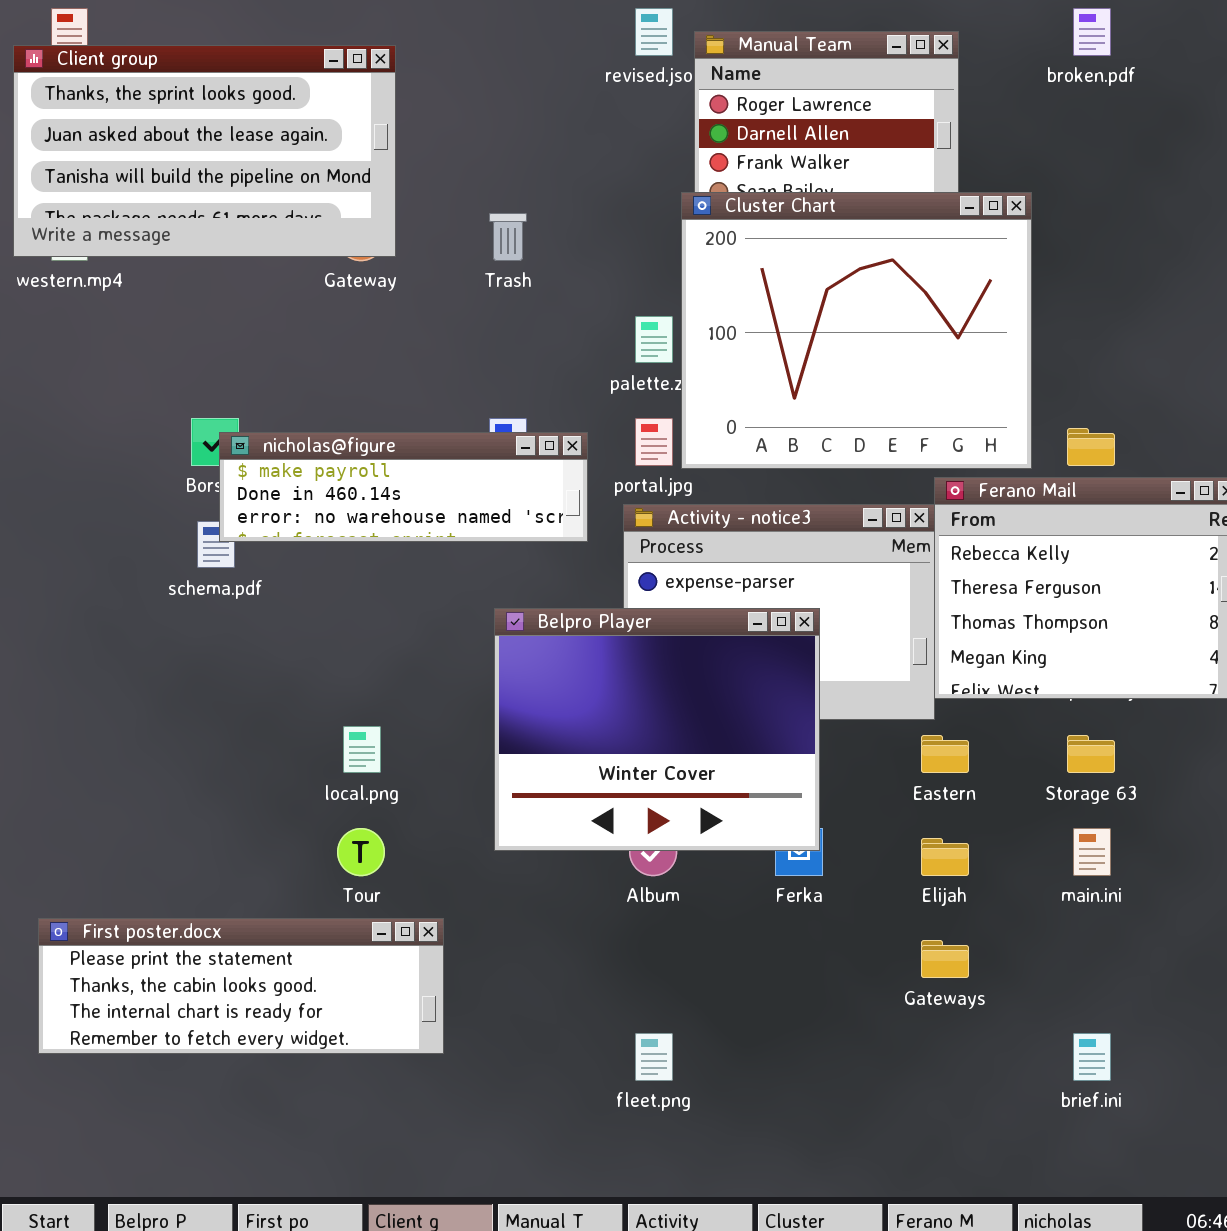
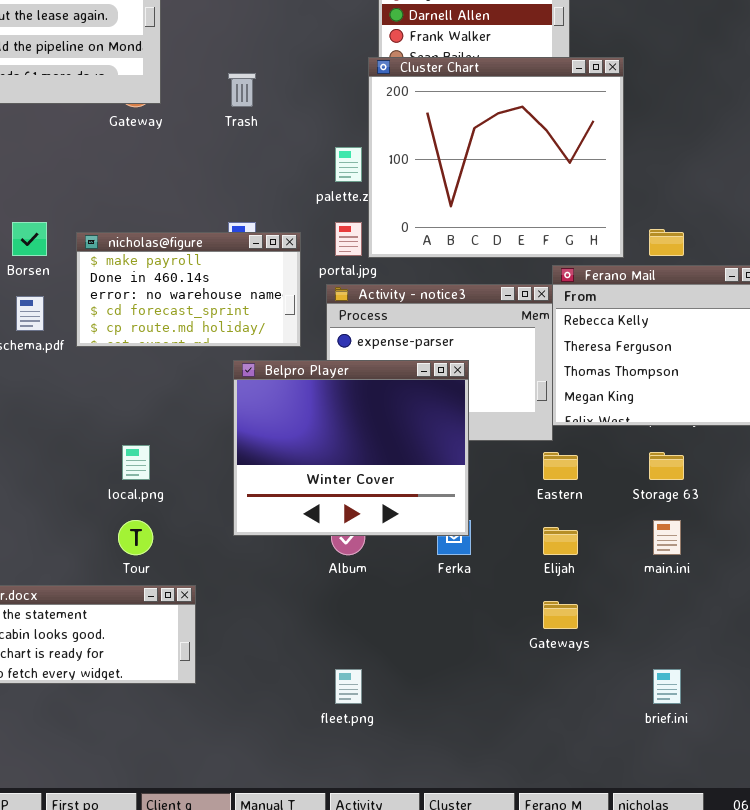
nicholas@figure: [219,432,588,542] -> [76,232,301,347], resized

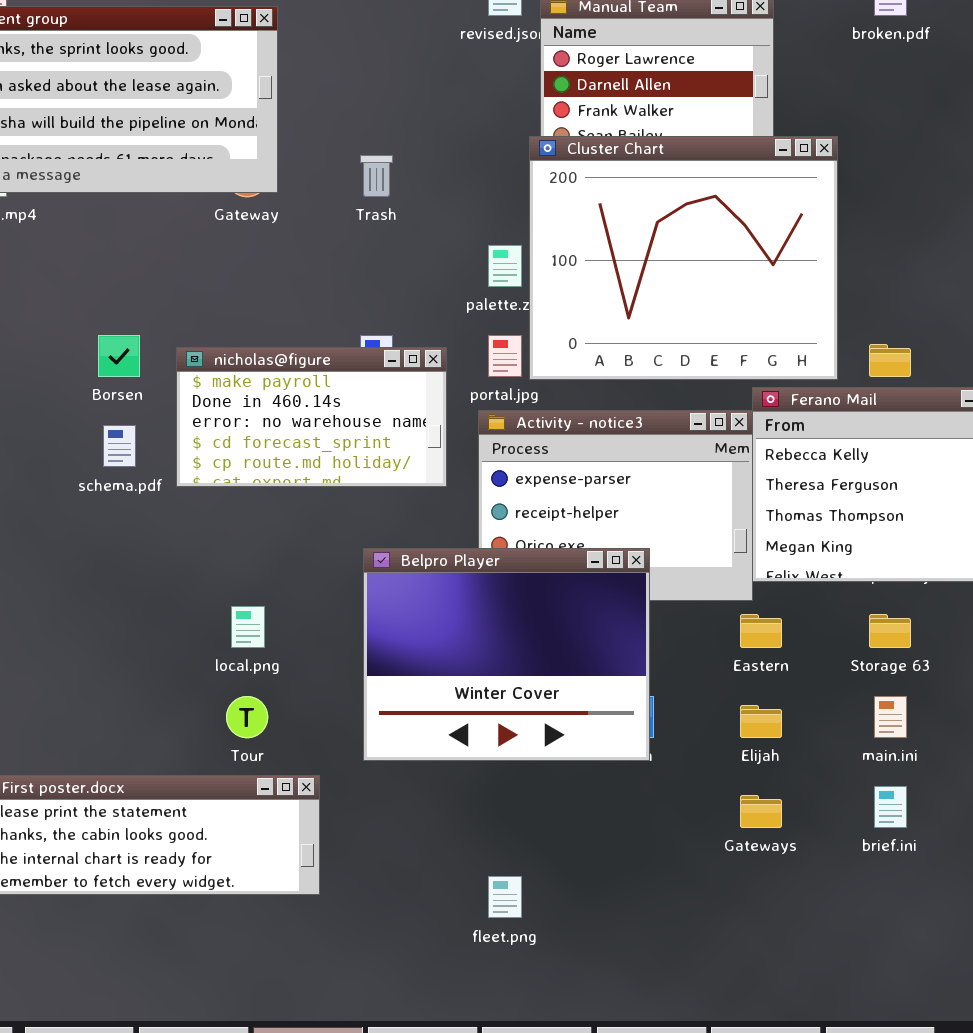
Belpro Player: [233,360,469,536] -> [363,548,650,761], moved
brief.ini: [653,669,681,704] -> [874,786,907,828], moved

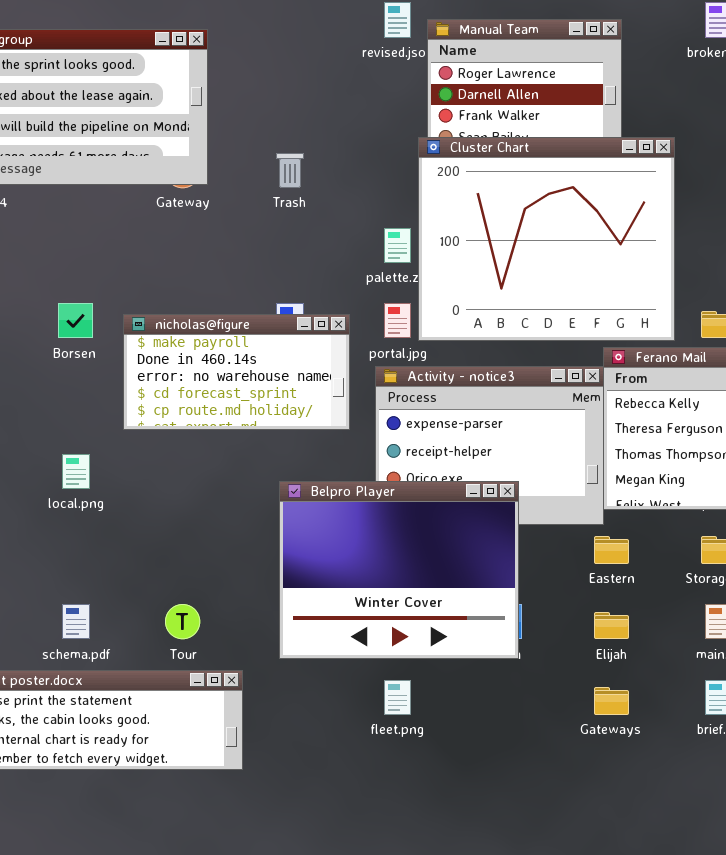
schema.pdf: [103,425,136,467] -> [62,604,90,639], moved
local.png: [231,606,265,648] -> [62,454,90,489], moved
fleet.png: [488,876,522,918] -> [384,680,411,715], moved

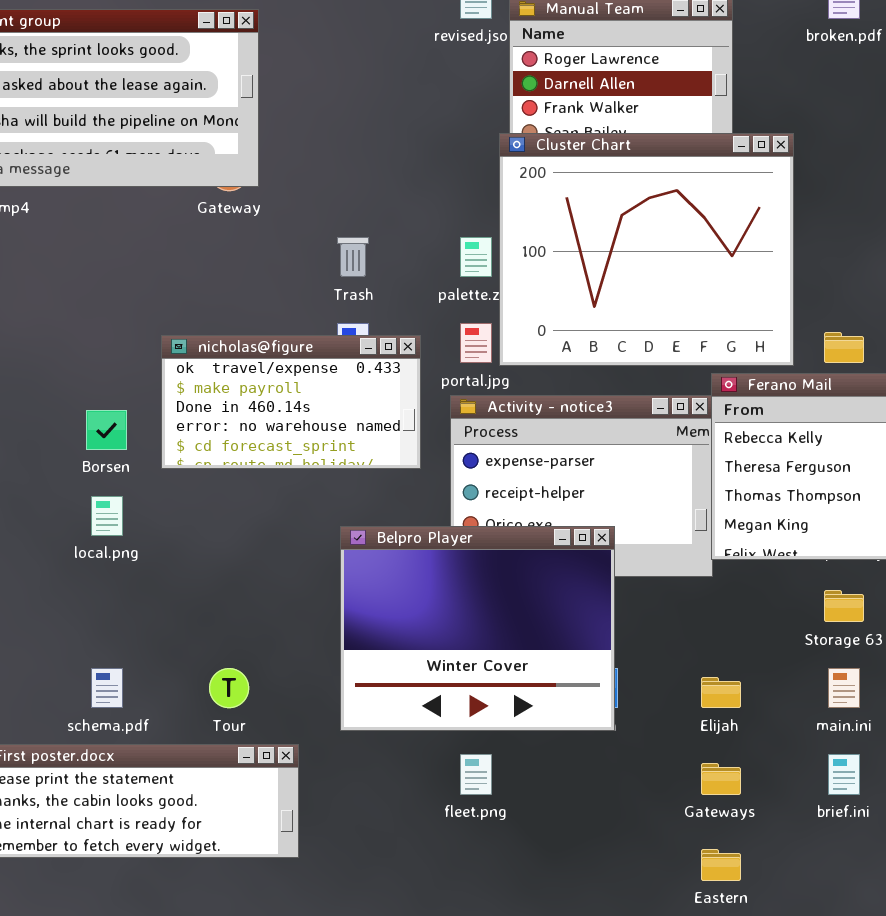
Trash: [276,153,304,188] -> [337,237,369,277], moved
Borsen: [58,303,93,338] -> [86,410,127,450], moved
nicholas@figure: [123,314,350,430] -> [161,335,421,469], scrolled up 1 row
Eastern: [594,536,629,564] -> [701,849,741,881], moved

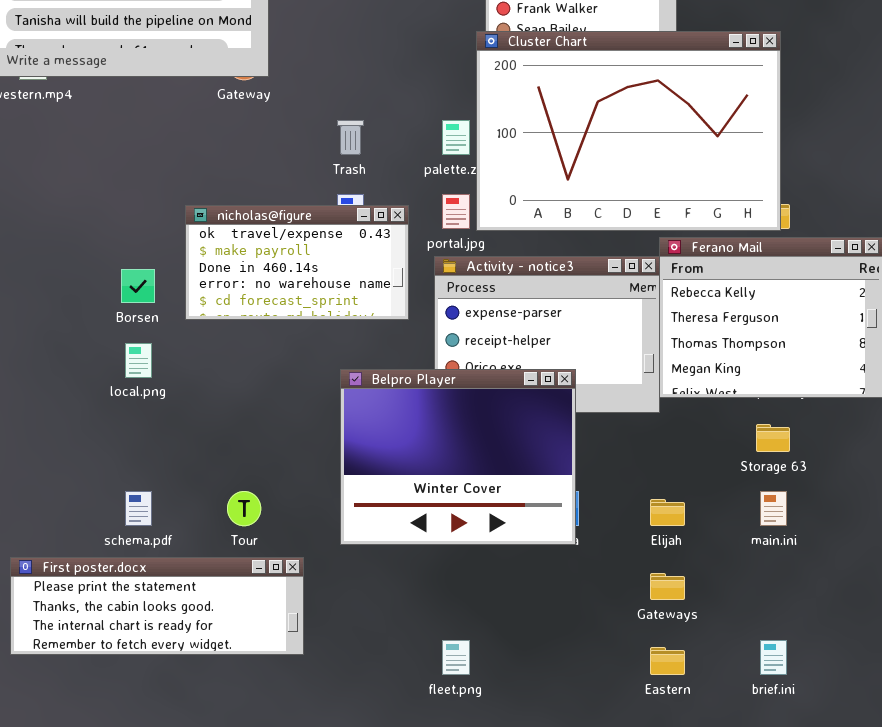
Cluster Chart: [499,133,794,366] -> [476,31,781,231], resized
fleet.png: [460,754,492,795] -> [442,640,470,675], moved
brief.ini: [828,754,860,795] -> [760,640,787,675], moved

